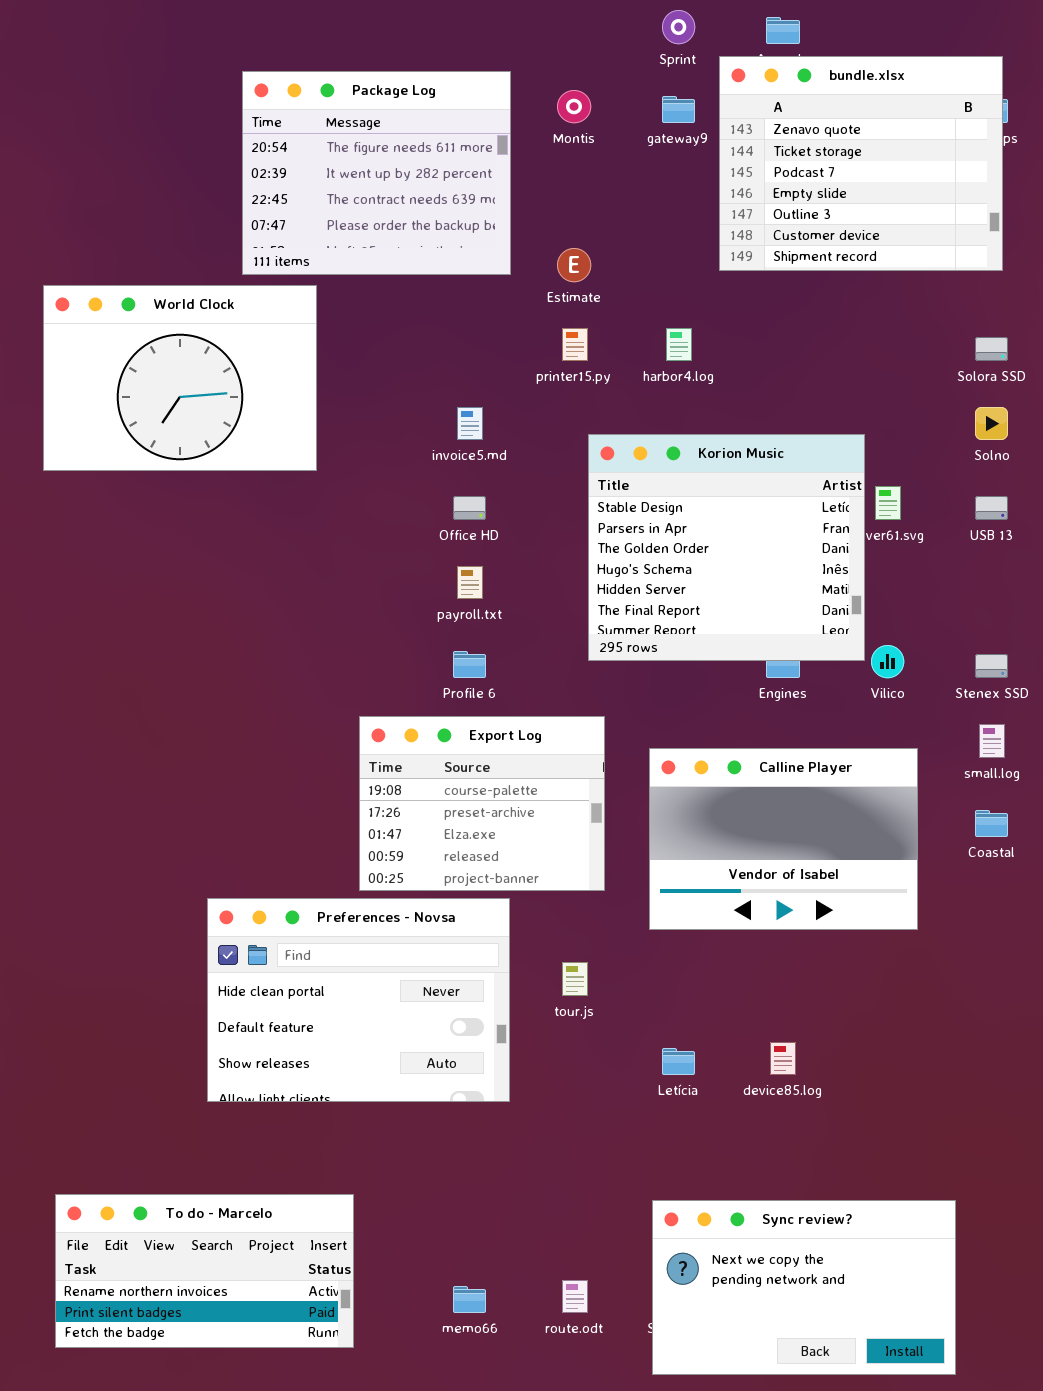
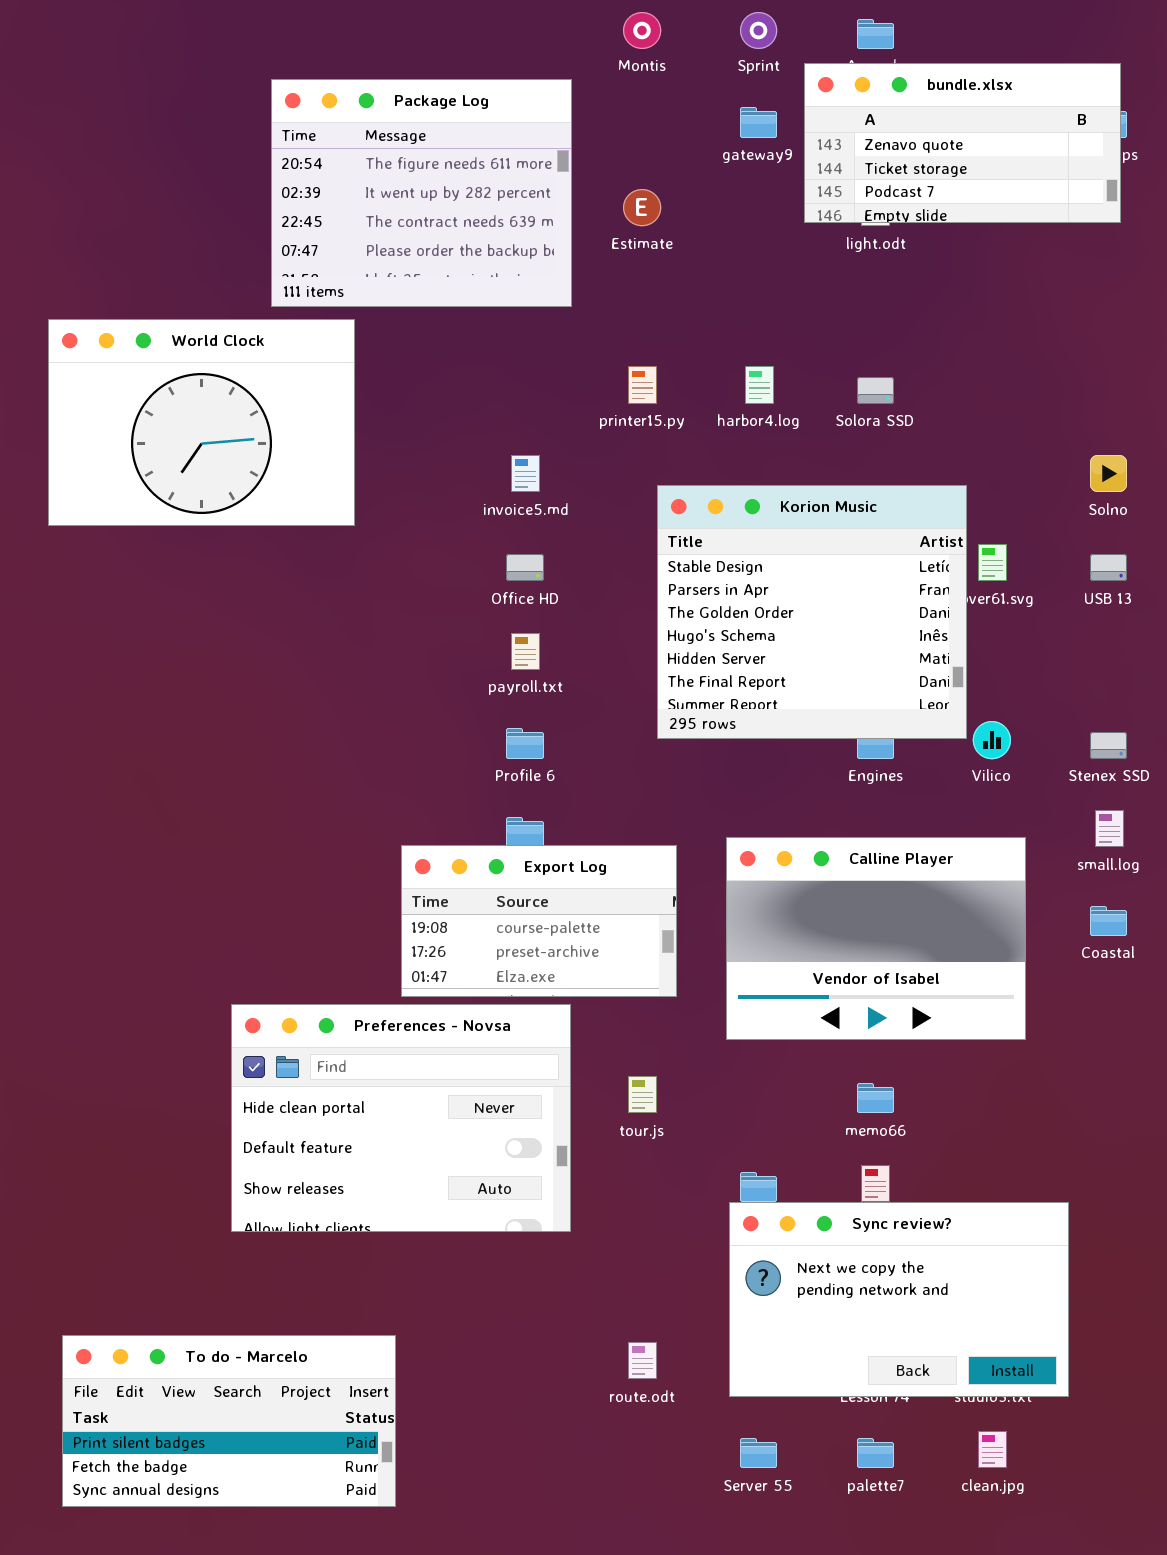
bundle.xlsx: [719,56,1003,271] -> [804,63,1121,223], resized
Montis: [557,90,591,123] -> [623,12,661,49], moved
Estimate: [557,248,591,282] -> [623,189,661,226], moved
Solora SSD: [975,337,1008,361] -> [857,377,894,404], moved
Export Log: [359,716,605,891] -> [401,845,677,997], resized
To do - Marcelo: [55,1194,354,1348] -> [62,1335,396,1507], scrolled down 1 row
Sync review?: [652,1200,956,1375] -> [729,1202,1069,1397], moved
route.odt: [562,1280,588,1313] -> [628,1342,657,1379], moved
memo66: [453,1286,486,1313] -> [857,1083,894,1113], moved

